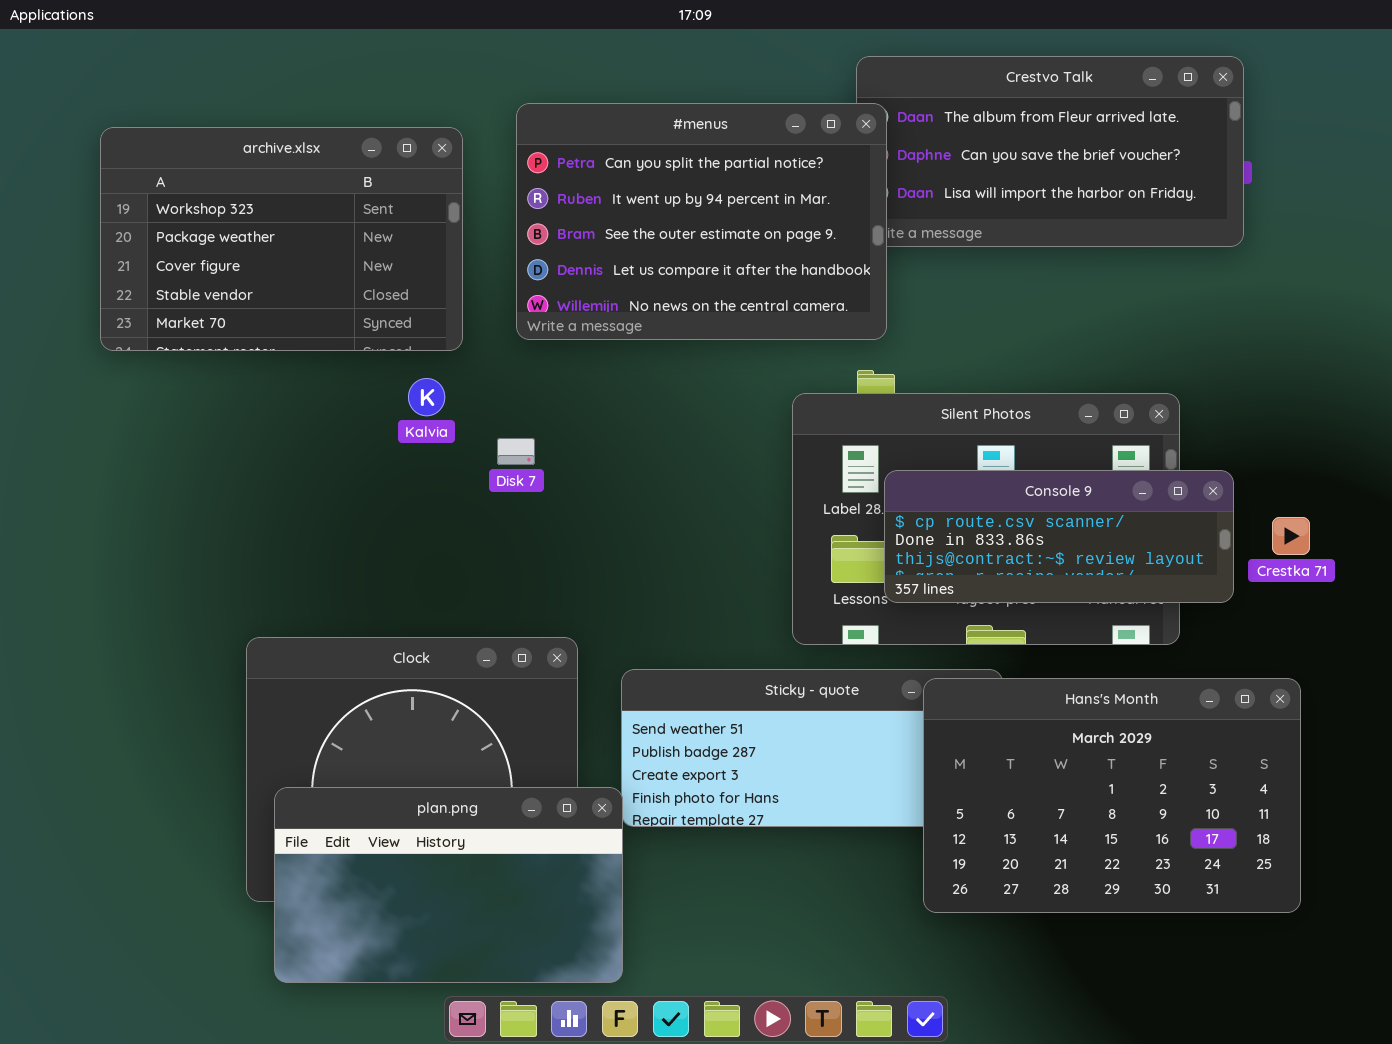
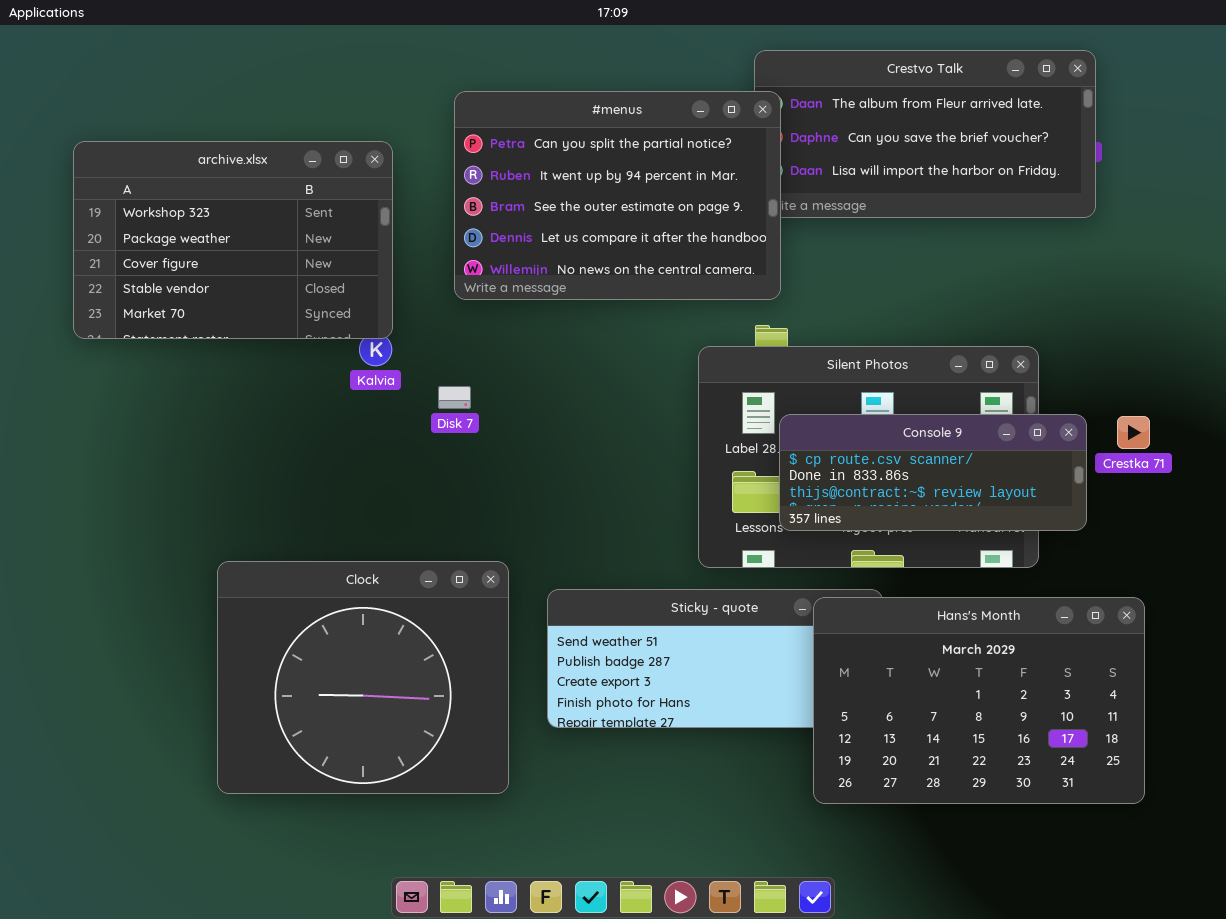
archive.xlsx: [100,127,463,351] -> [73,141,393,339], moved
Crestka 71: [1272,517,1310,555] -> [1117,416,1150,449], moved
plan.png: [274,787,623,983] -> none, closed

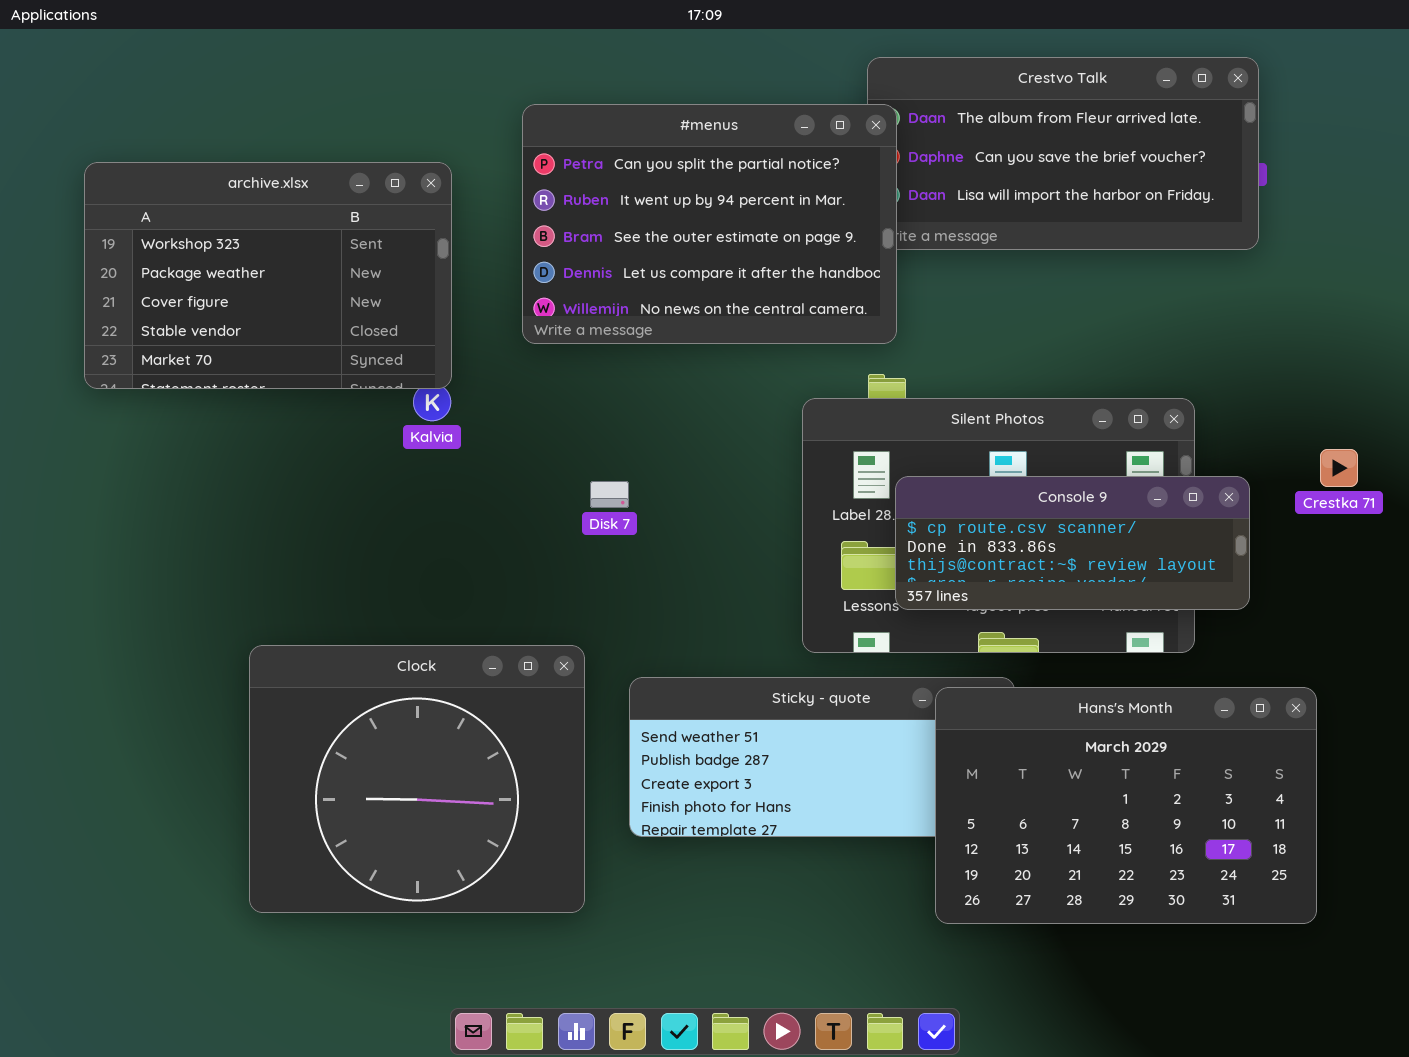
Disk 7: [438,386,471,409] -> [590,481,629,508], moved
Crestka 71: [1117,416,1150,449] -> [1320,449,1358,487], moved

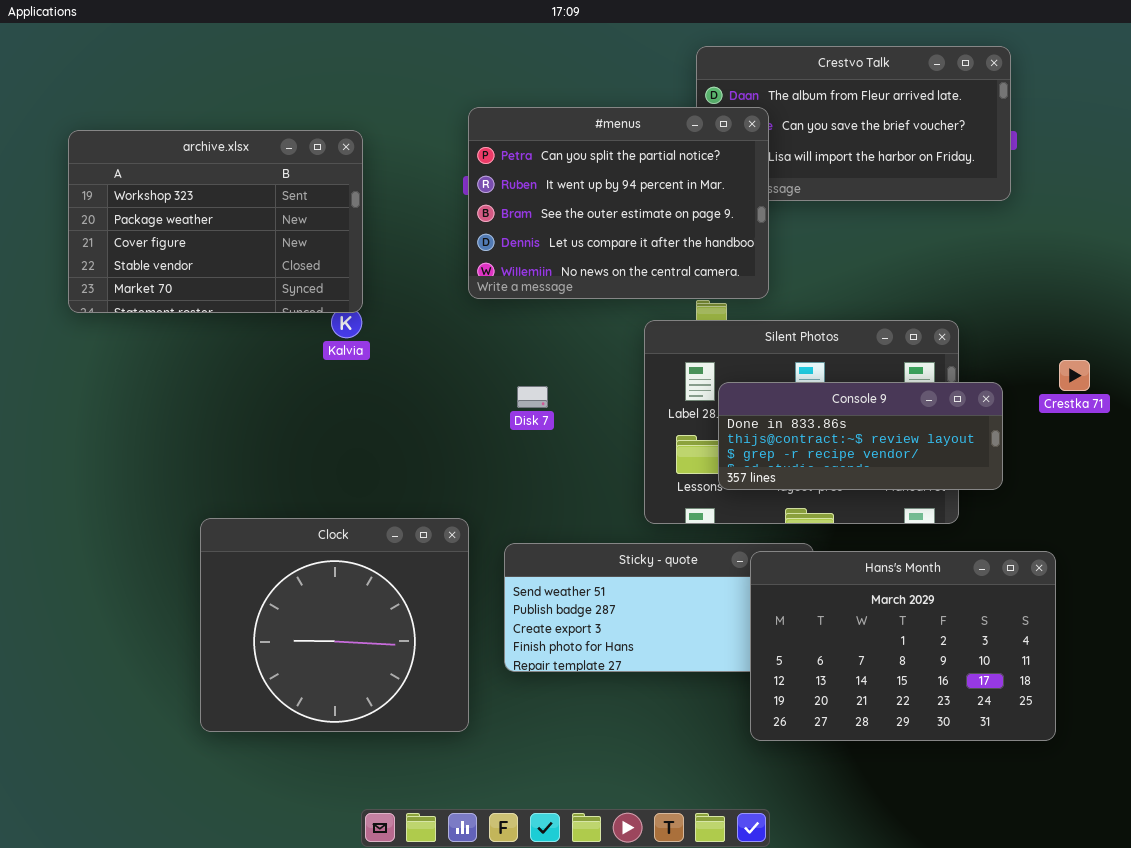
#menus: [522,104,897,344] -> [468,107,769,299], moved
Console 9: [895,476,1250,610] -> [718,382,1003,490], scrolled down 1 row
Disk 7: [590,481,629,508] -> [517,386,548,408], moved

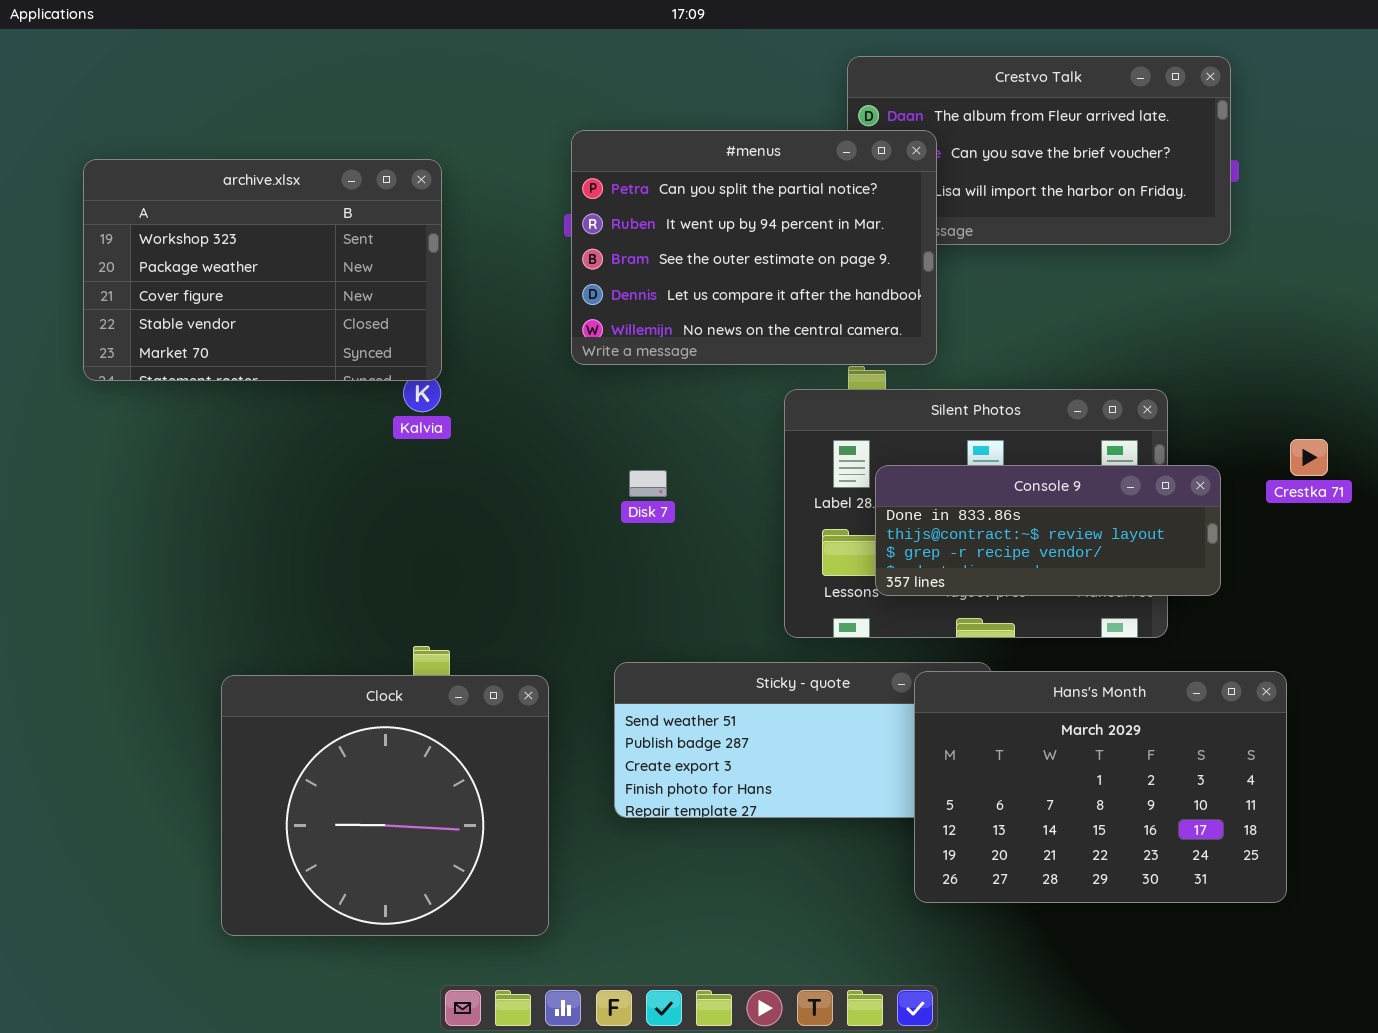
Clock: [200,518,469,732] -> [221,675,549,936], moved

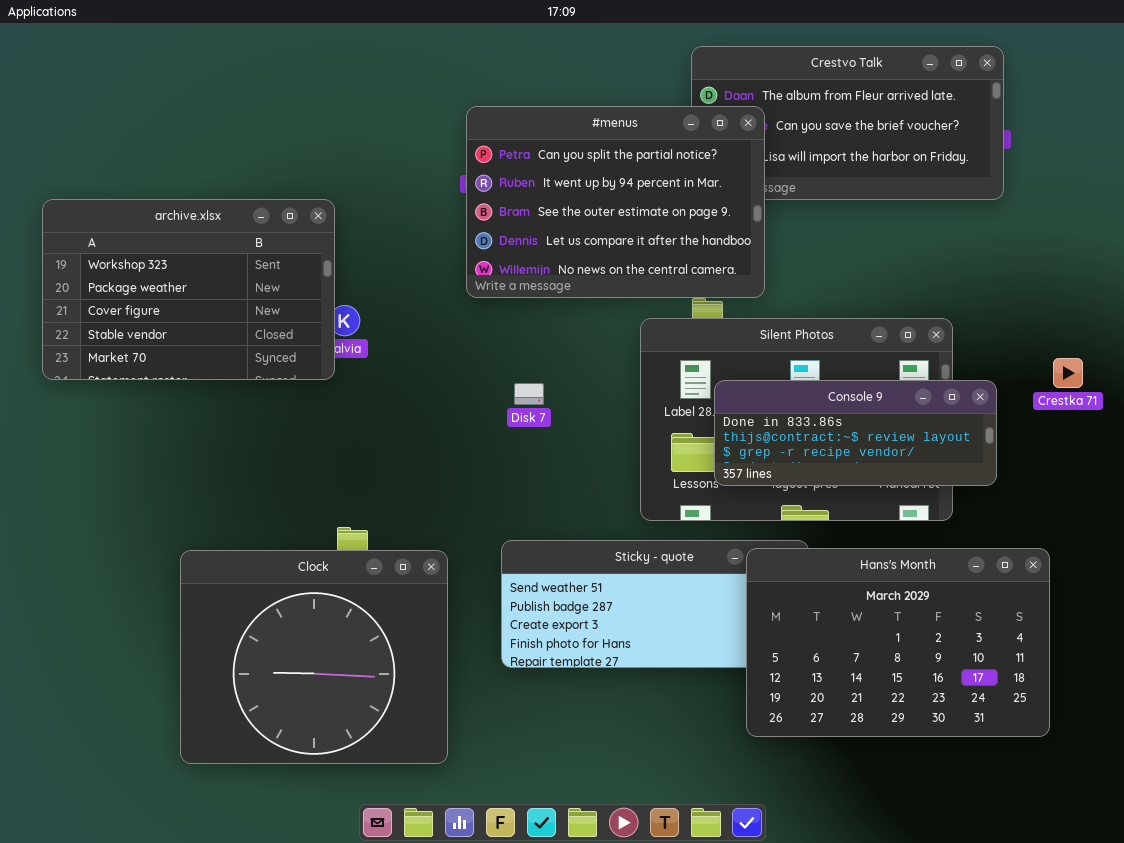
archive.xlsx: [83,159,442,381] -> [42,199,335,380], moved

